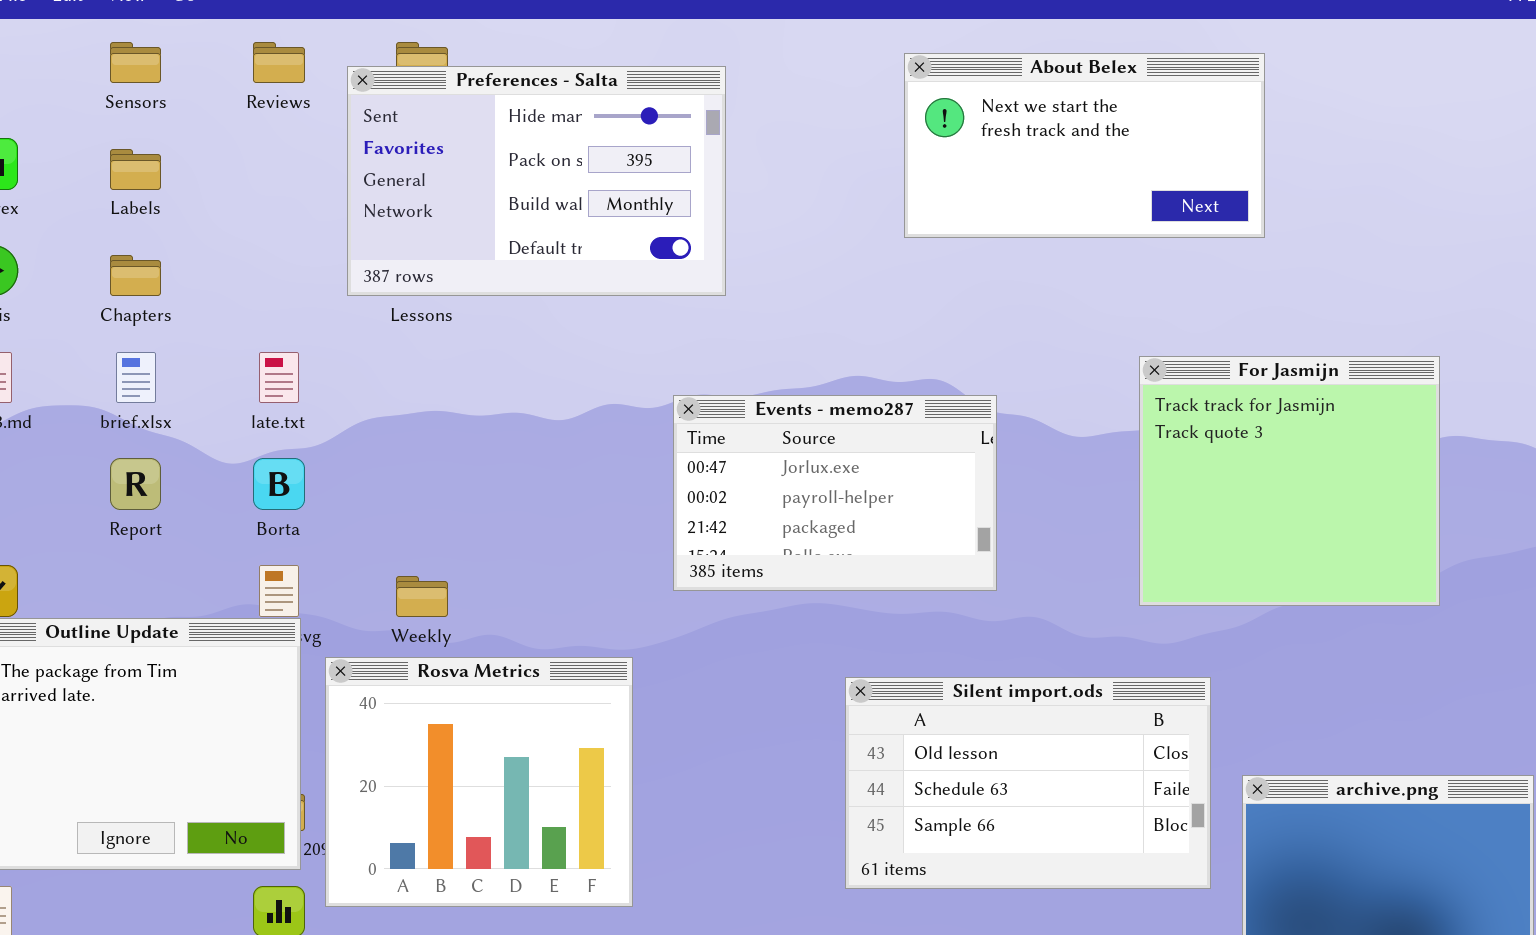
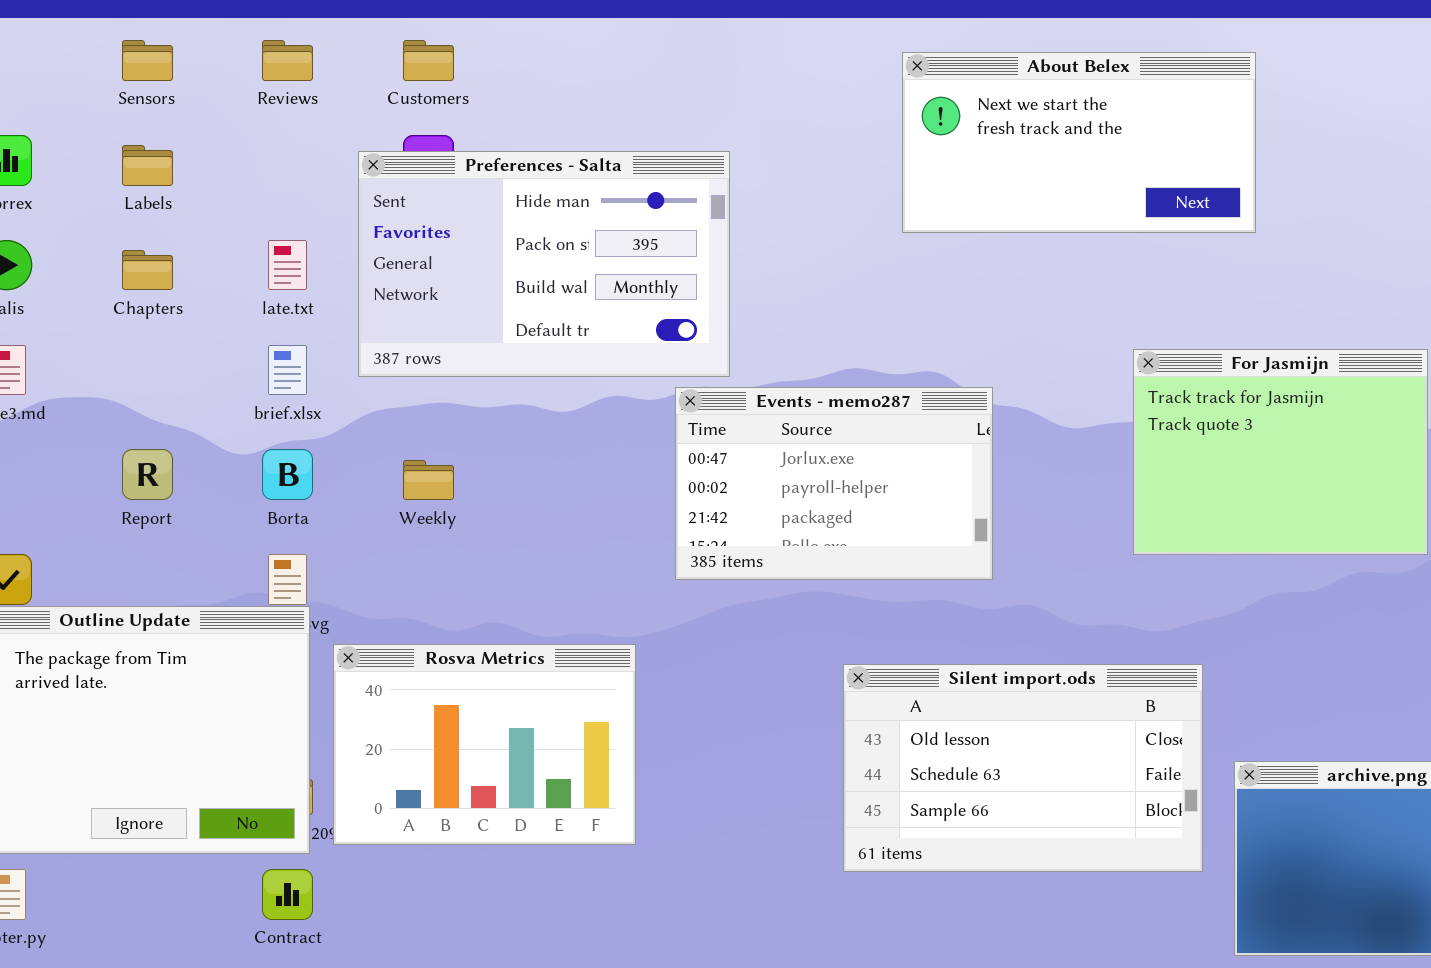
Preferences - Salta: [347,66,726,296] -> [358,151,730,377], moved
brief.xlsx: [116,352,156,403] -> [268,345,307,395], moved
late.txt: [259,352,299,403] -> [268,240,307,290], moved
For Jasmijn: [1139,356,1440,606] -> [1133,349,1428,555], resized
Weekly: [396,576,448,617] -> [403,460,454,500], moved
Rosva Metrics: [325,657,633,907] -> [333,644,636,845], resized

